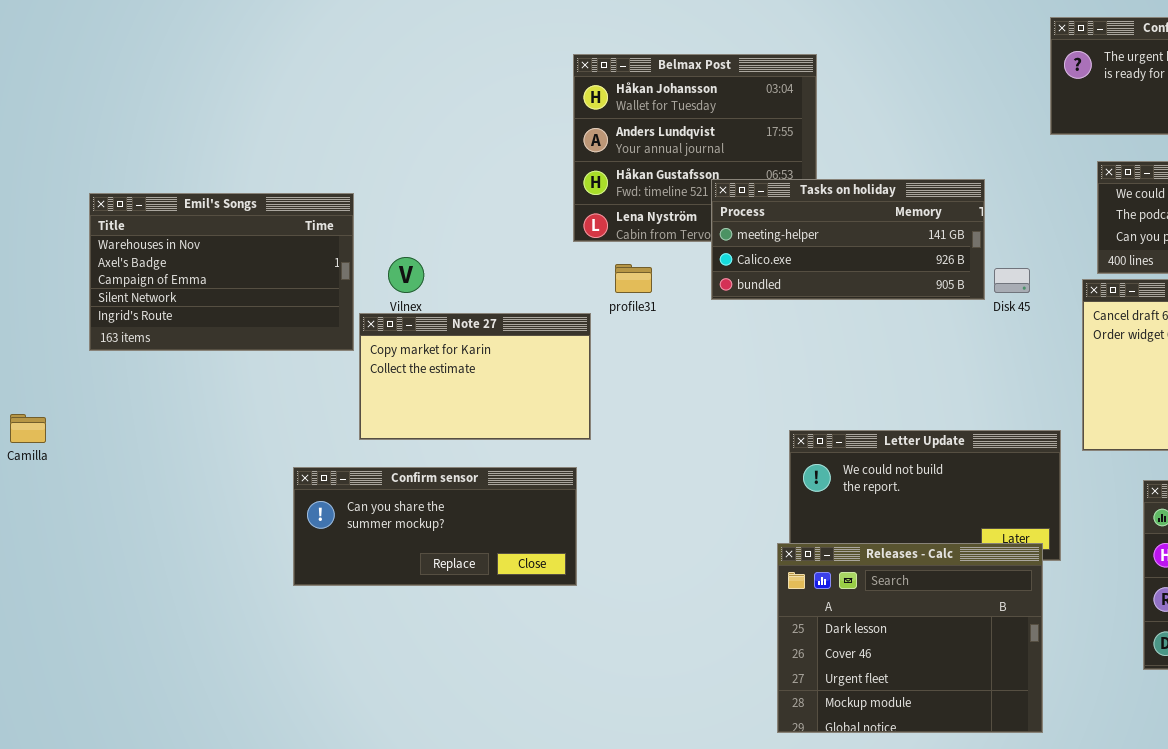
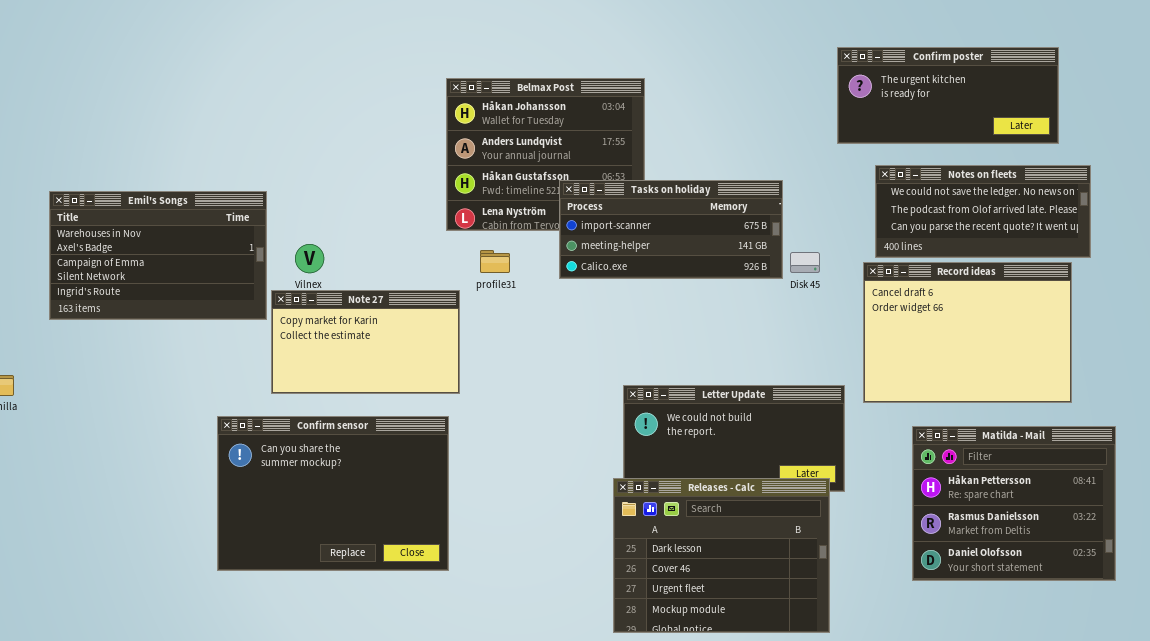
Tasks on holiday: [711,179,985,300] -> [559,180,783,279], scrolled up 1 row
Confirm sensor: [293,467,577,586] -> [217,416,449,571], resized

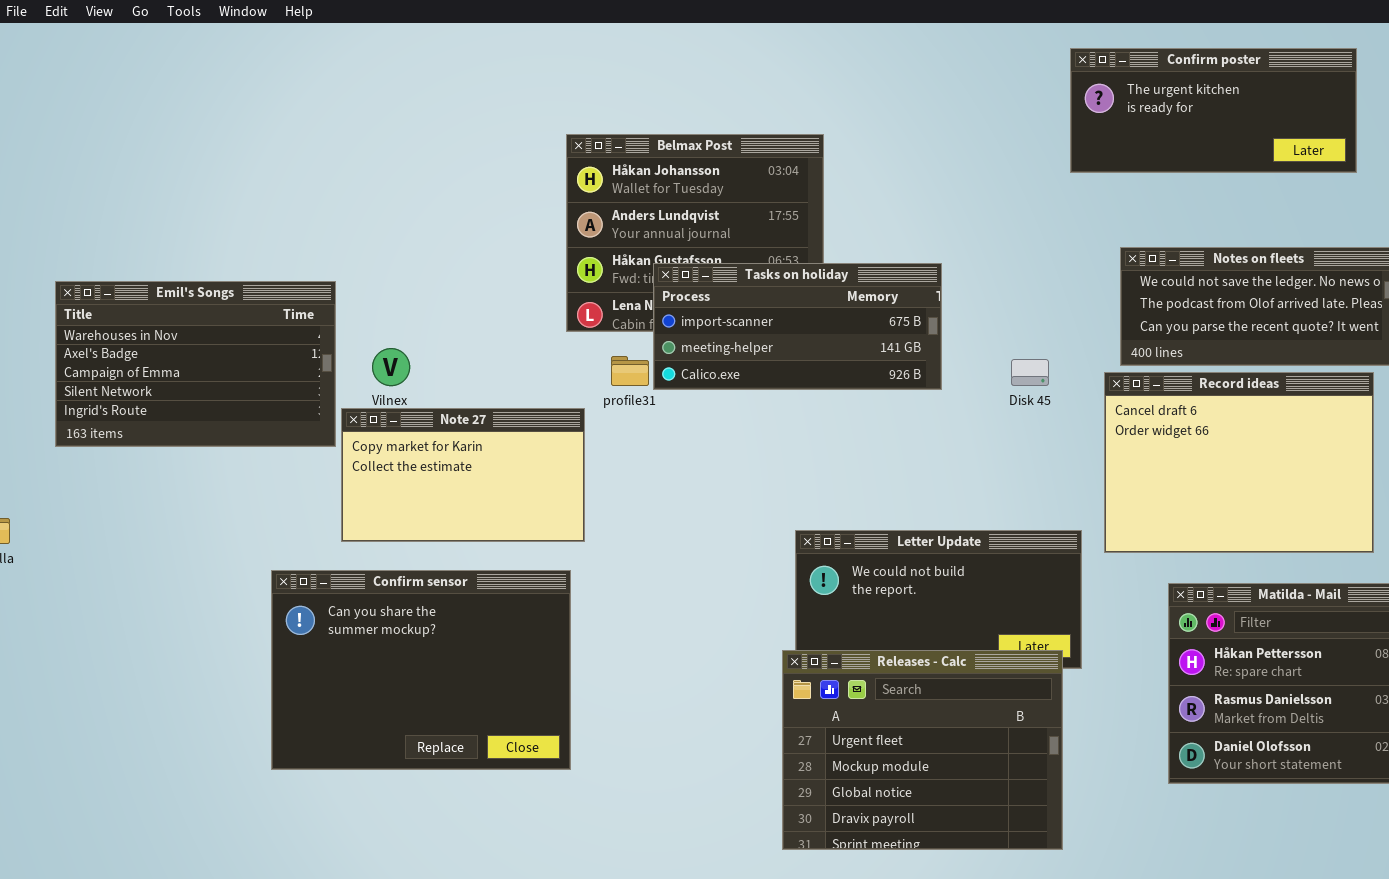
Confirm poster: [837,47,1059,144] -> [1070,48,1357,173], moved
Tasks on holiday: [559,180,783,279] -> [653,263,942,390], moved
Releases - Calc: [613,478,830,633] -> [782,650,1063,850], scrolled down 2 rows

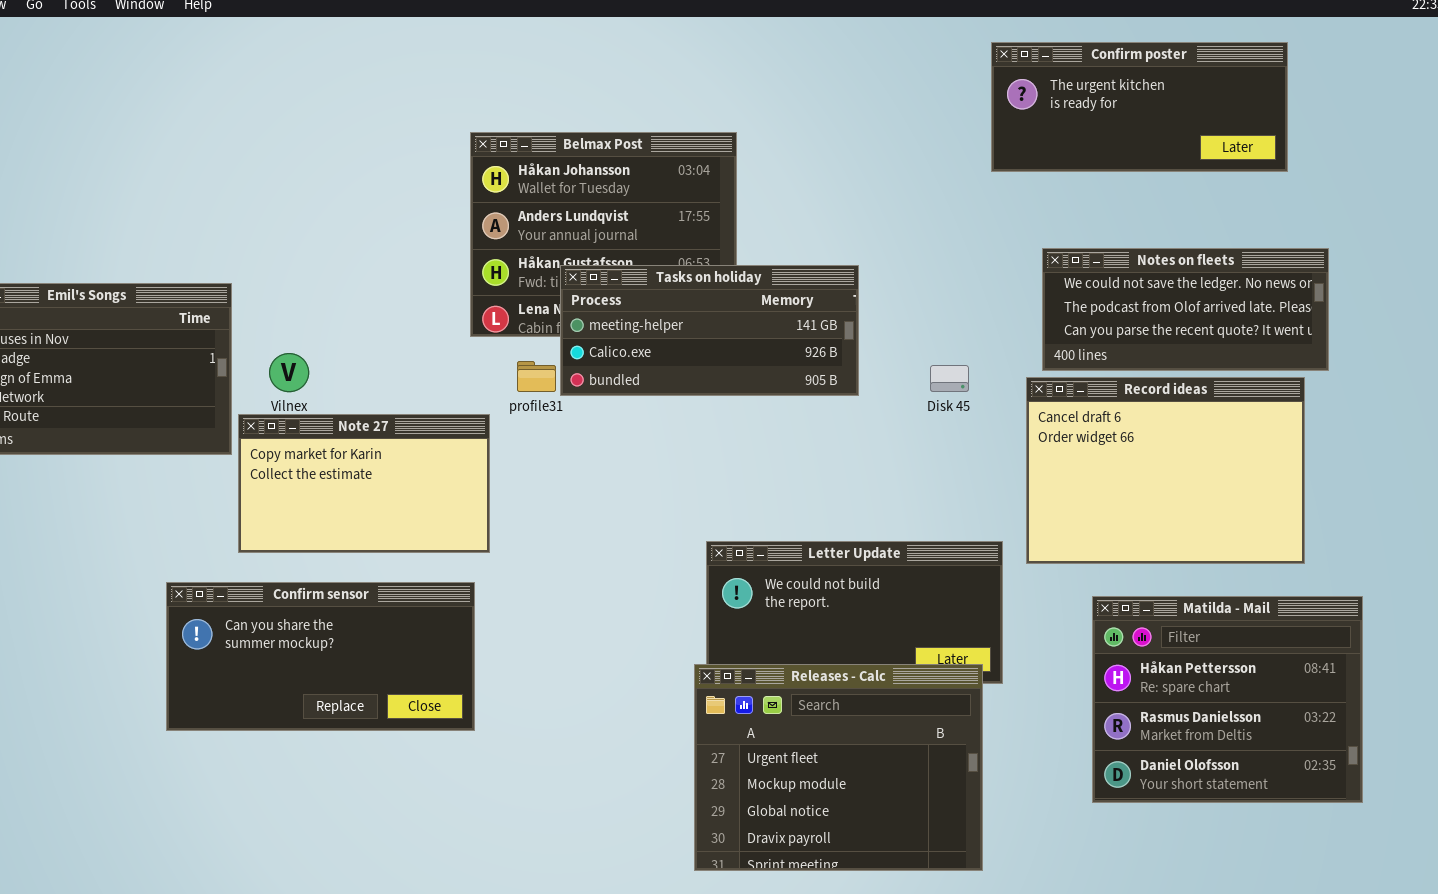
Tasks on holiday: [653,263,942,390] -> [560,265,859,396], scrolled down 1 row
Confirm sensor: [271,570,571,770] -> [166,582,475,731], resized

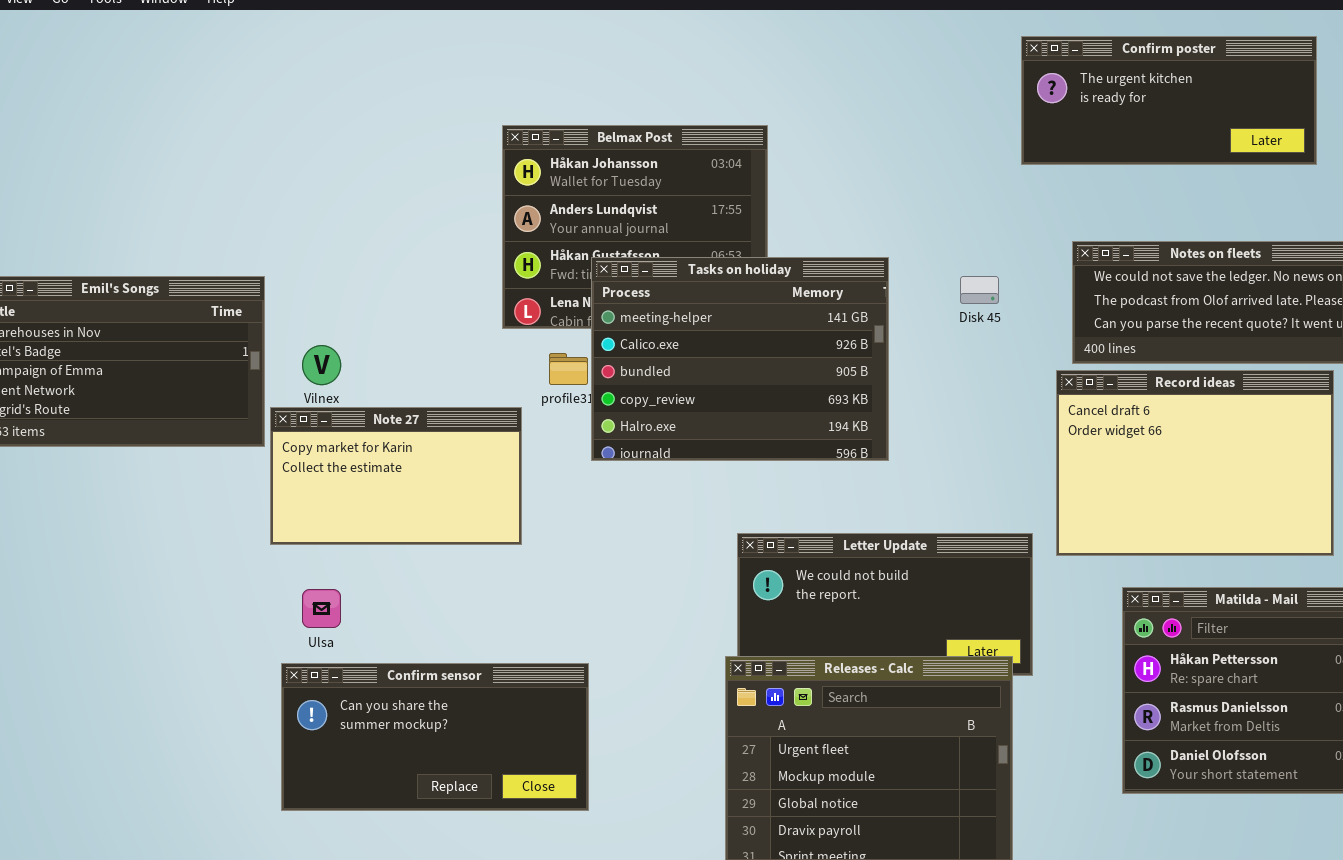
Tasks on holiday: [560,265,859,396] -> [591,257,889,461], resized
Disk 45: [930,365,969,392] -> [960,276,999,304], moved
Confirm sensor: [166,582,475,731] -> [281,663,589,811], moved

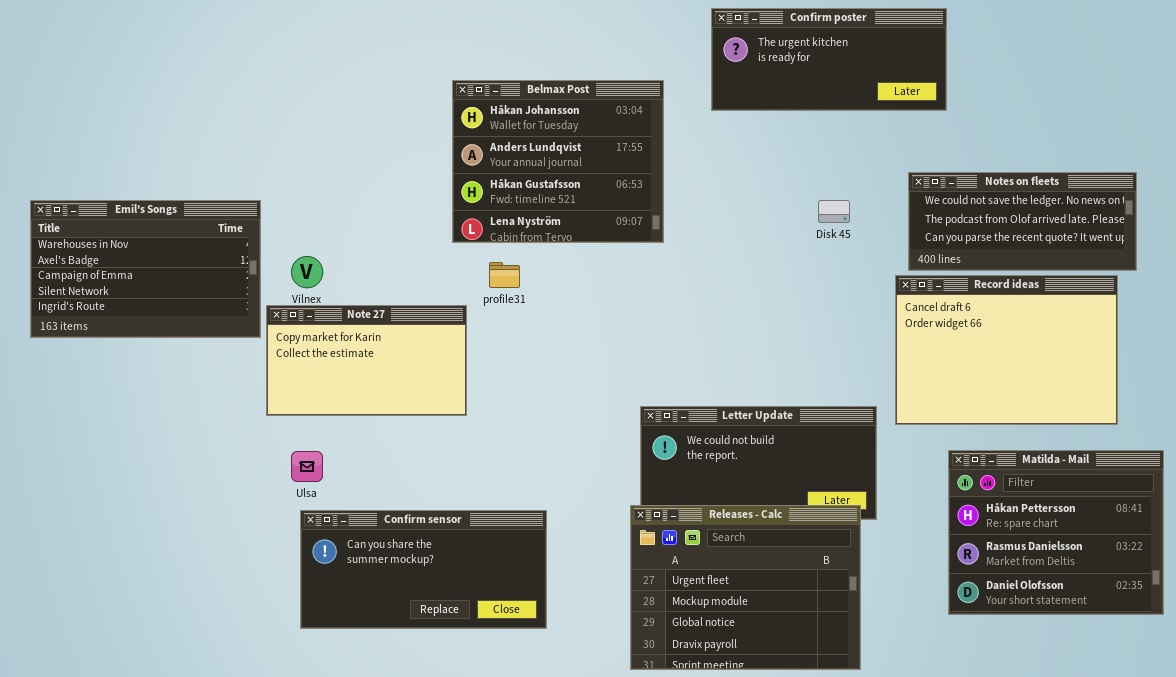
Confirm poster: [1021,36,1317,165] -> [711,8,947,111], moved
Tasks on holiday: [591,257,889,461] -> none, closed
Confirm sensor: [281,663,589,811] -> [300,510,547,629], moved

